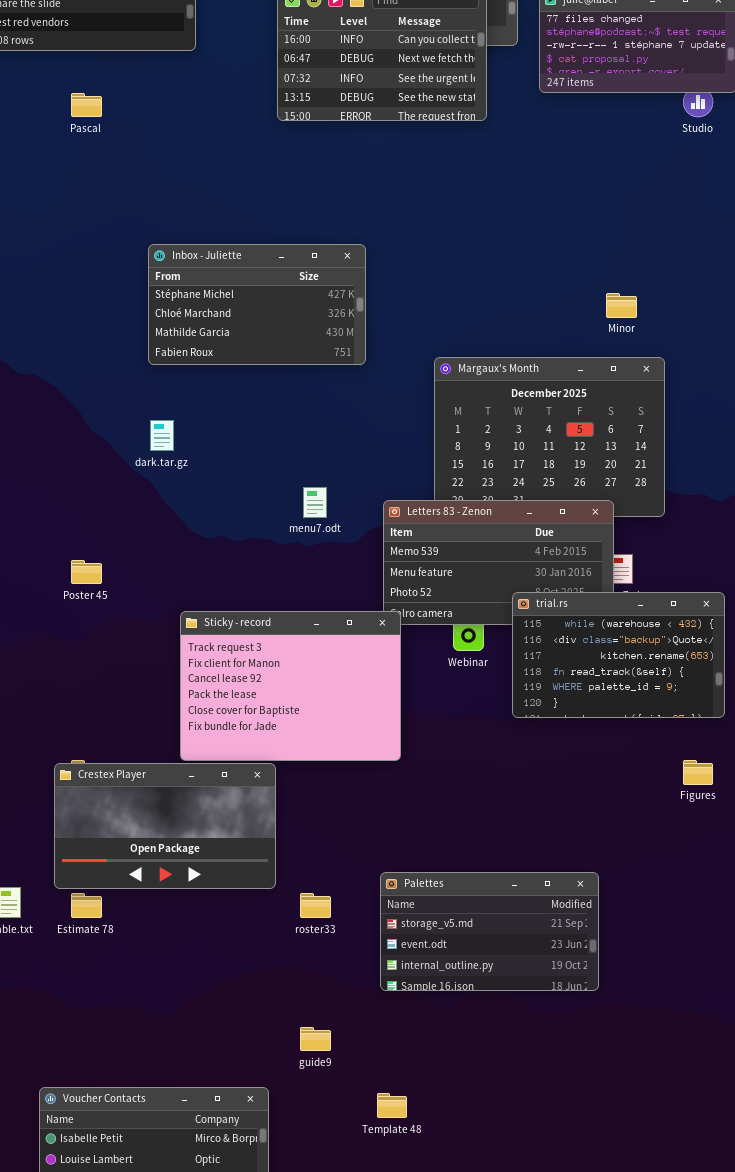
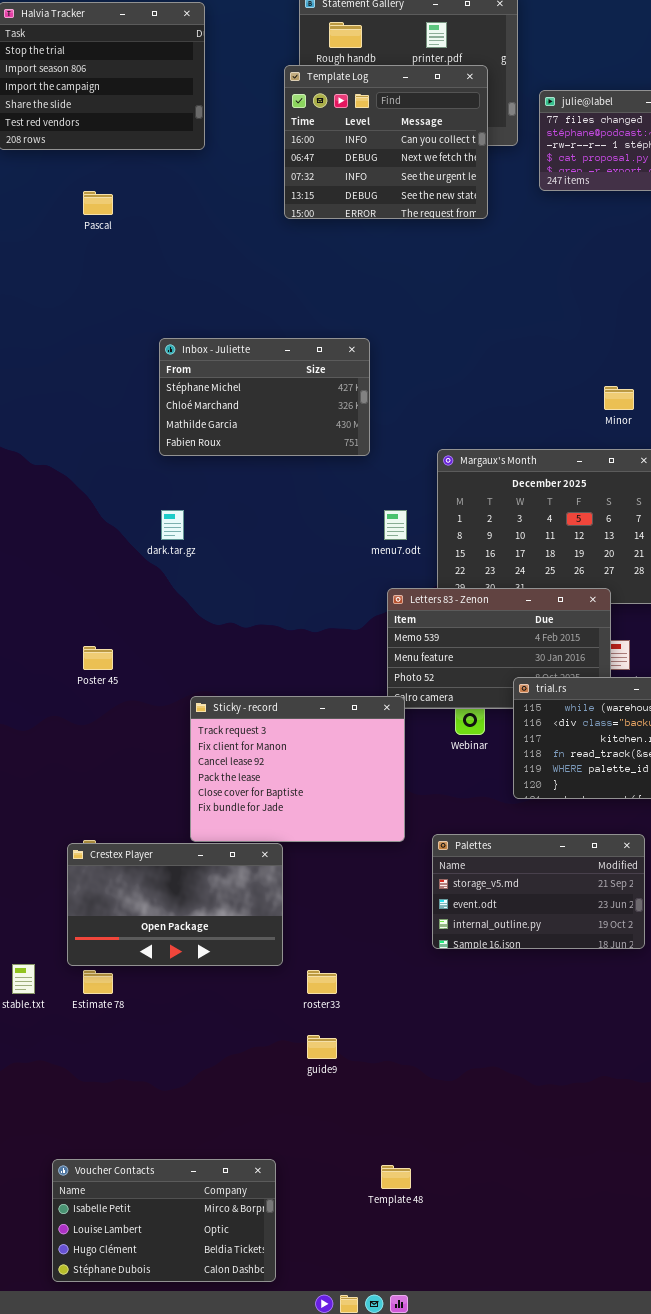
menu7.odt: [303,487,327,518] -> [384,510,407,540], moved
Palettes: [380,872,599,991] -> [432,834,645,949], moved
guide9: [300,1027,331,1051] -> [307,1035,337,1059], moved

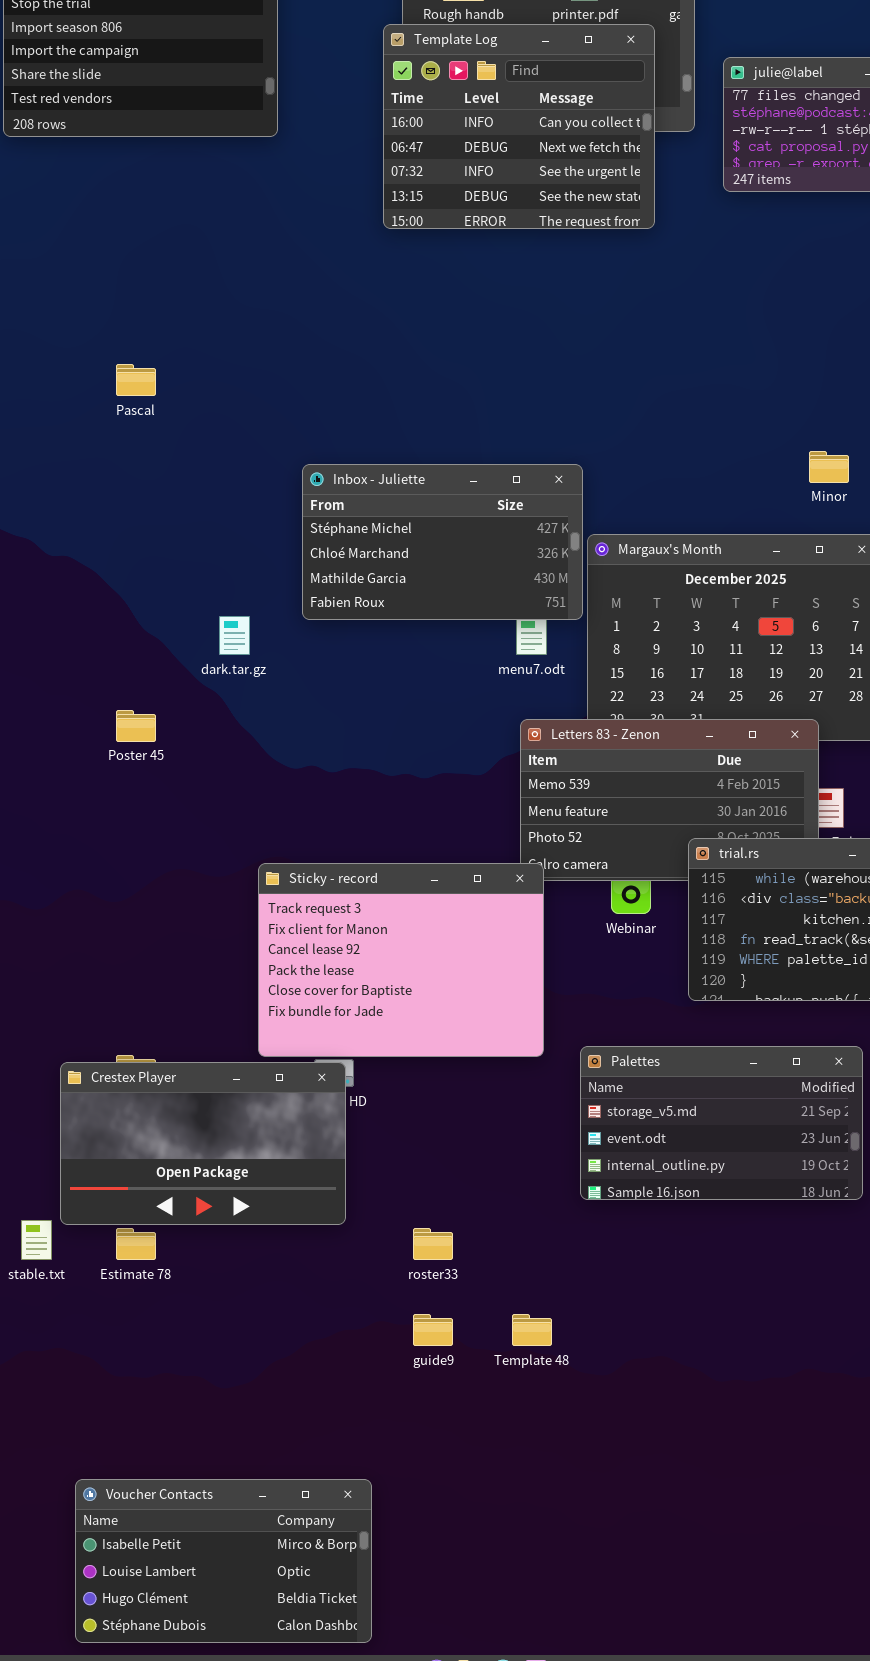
Pascal: [83,191,113,215] -> [116,364,156,396], moved
Inbox - Juliette: [159,338,370,456] -> [302,464,583,620], moved
Poster 45: [83,646,113,670] -> [116,710,156,742], moved
Crestex Player: [67,843,283,966] -> [60,1062,346,1225], moved
Template 48: [381,1165,411,1189] -> [512,1314,552,1346], moved

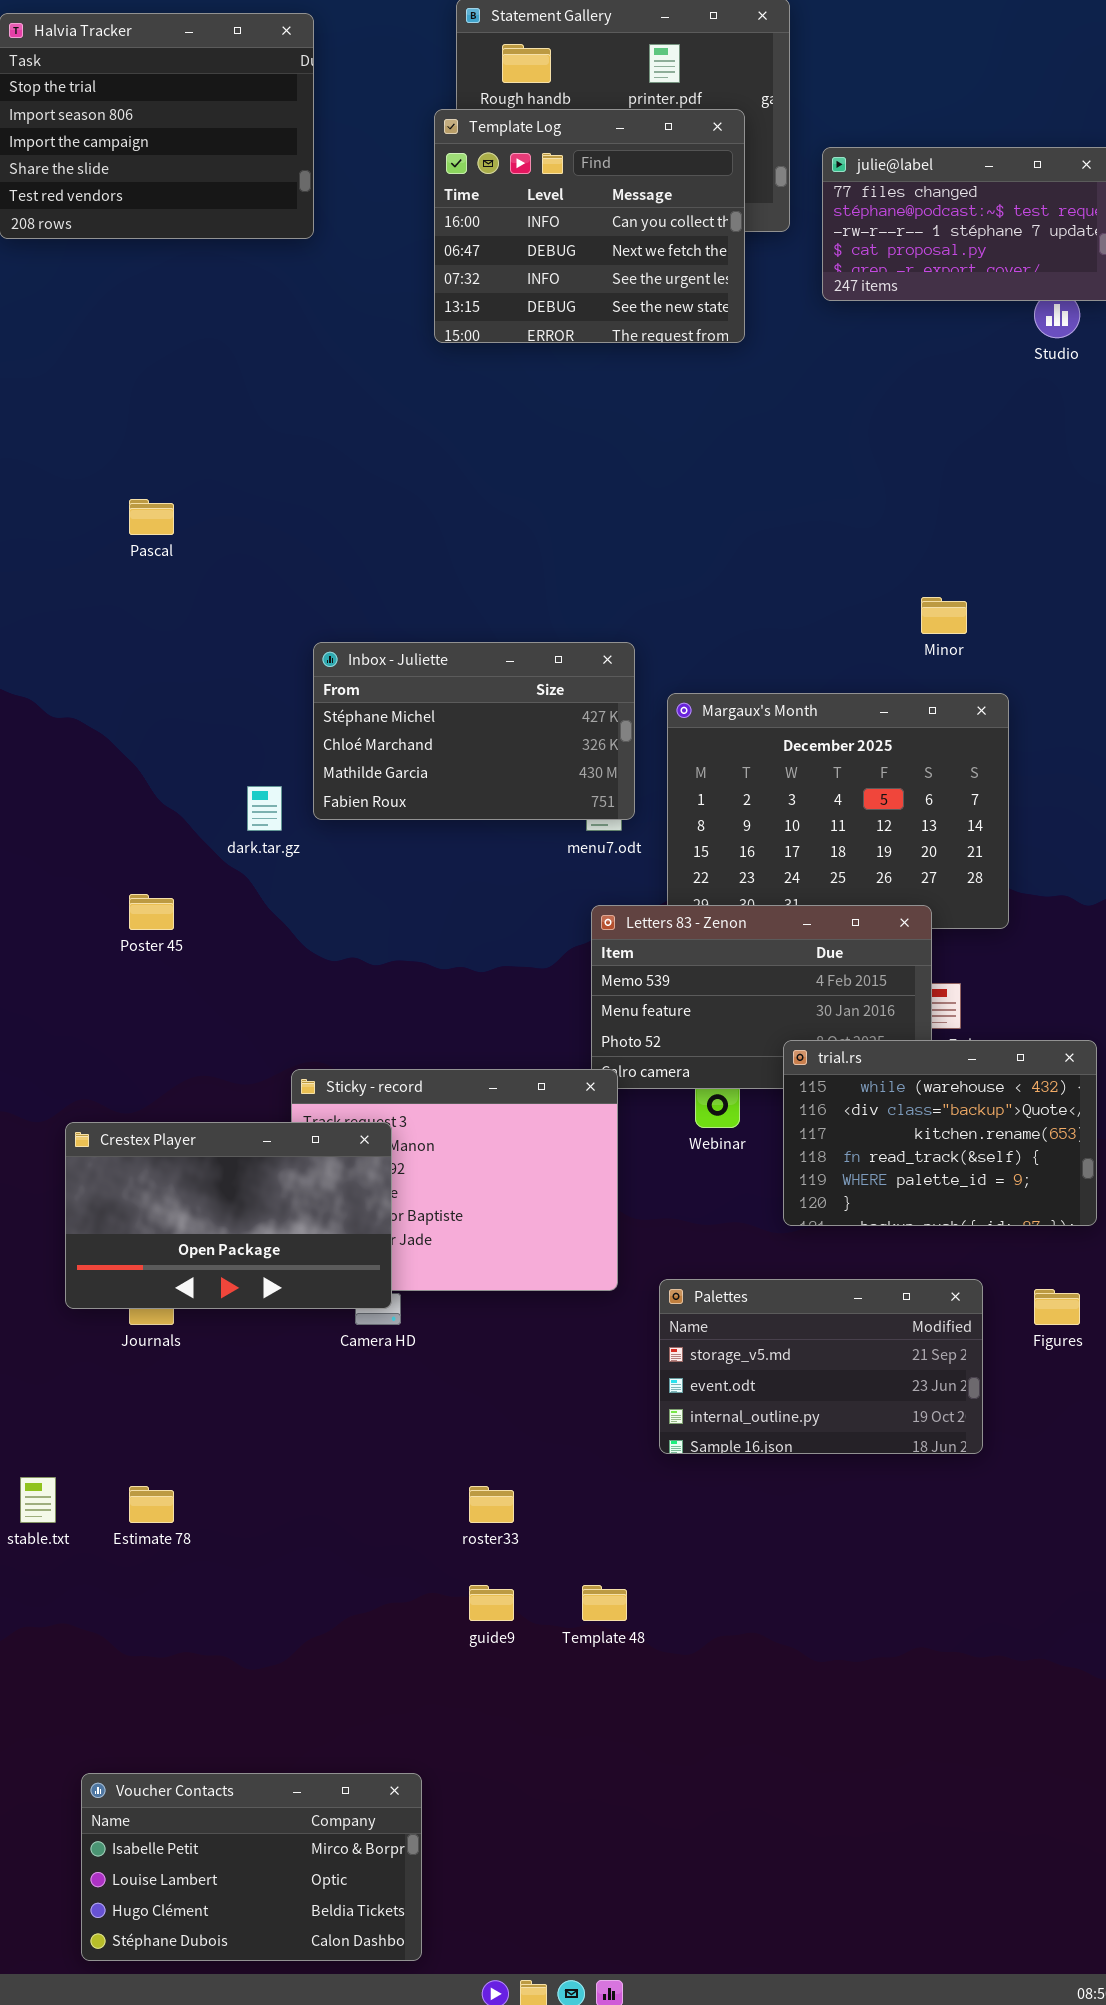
Inbox - Juliette: [302,464,583,620] -> [313,642,635,820], moved
Crestex Player: [60,1062,346,1225] -> [65,1122,392,1309], moved

